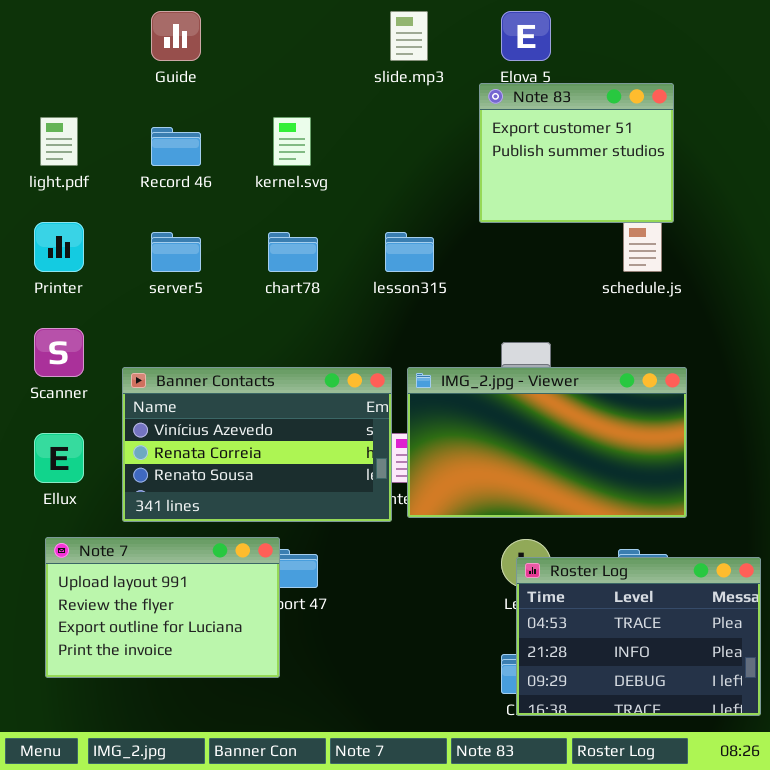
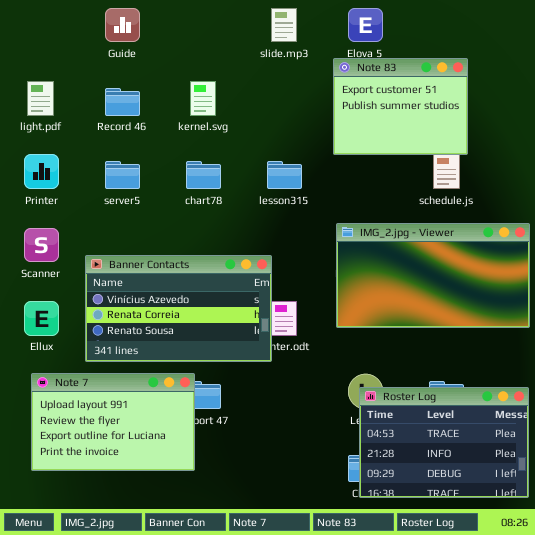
IMG_2.jpg - Viewer: [407,367,687,518] -> [336,223,530,328], moved

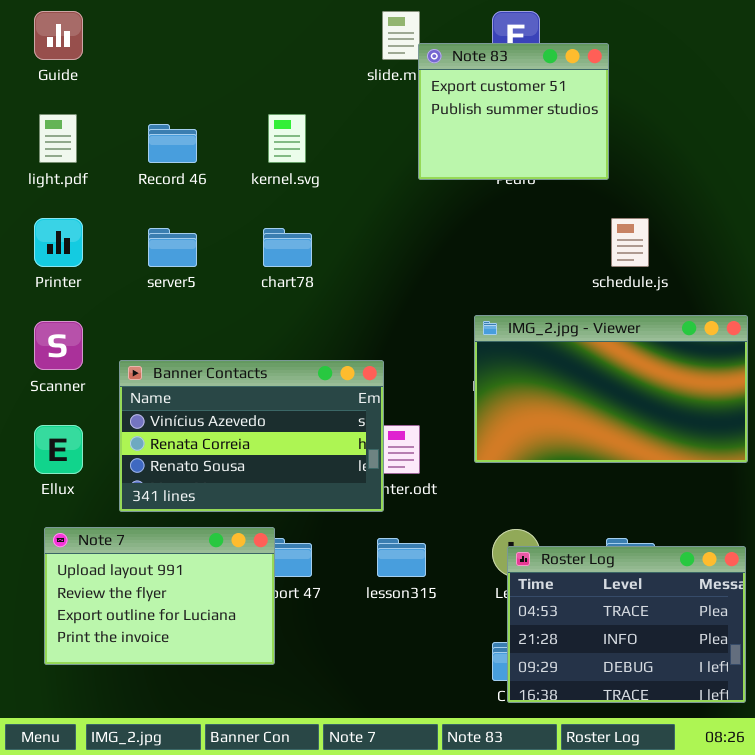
Guide: [105,8,140,42] -> [34,11,83,60], moved
Note 83: [333,58,468,155] -> [418,43,609,180], moved
lesson315: [267,161,302,189] -> [377,538,426,577], moved

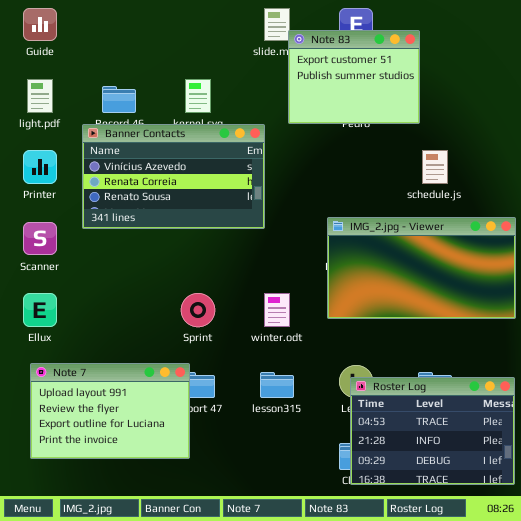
Banner Contacts: [119,360,384,512] -> [82,124,265,229], moved

